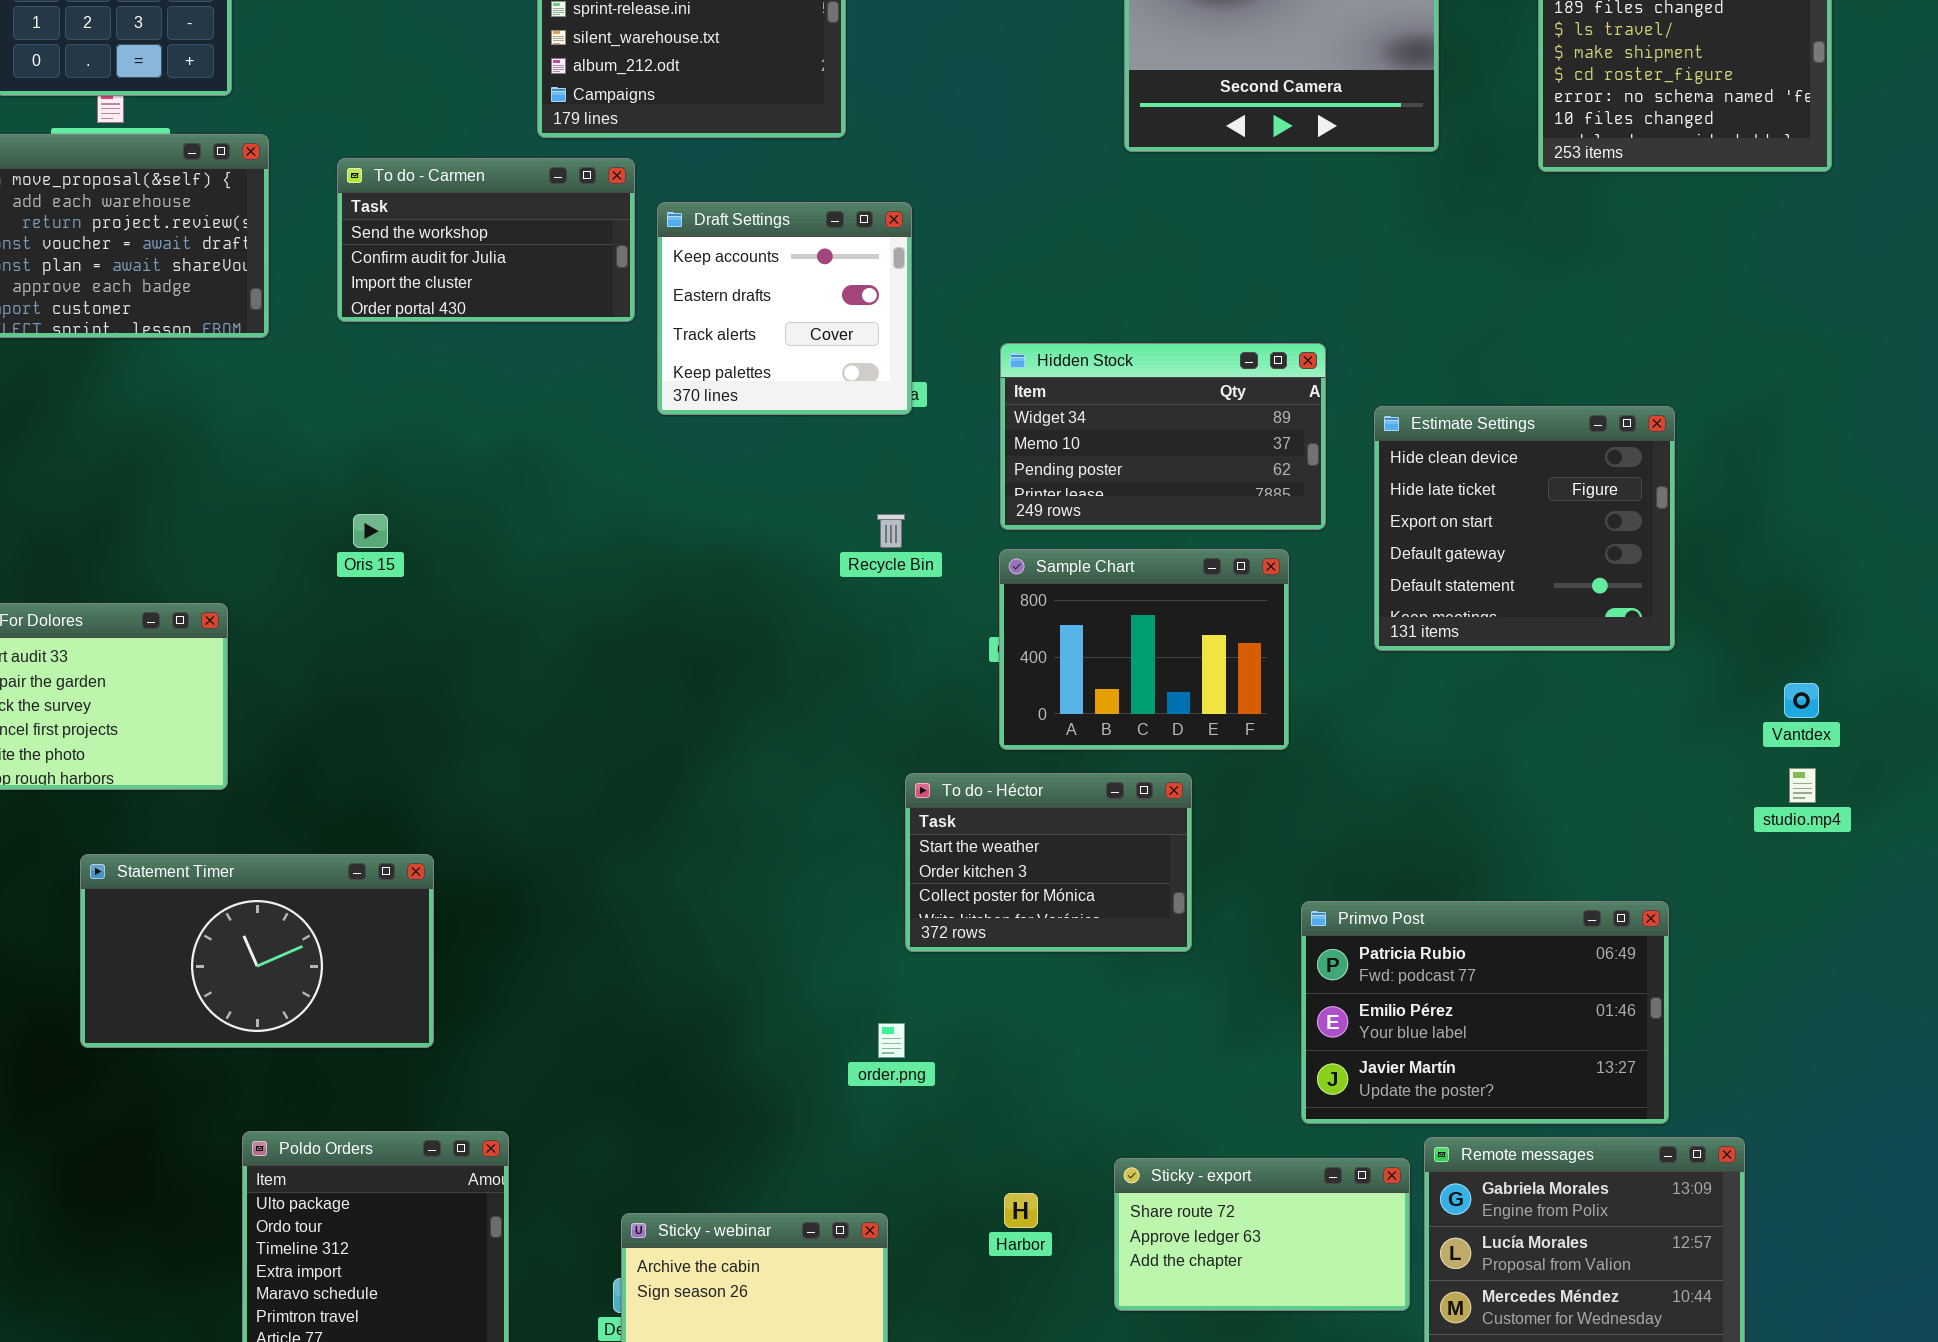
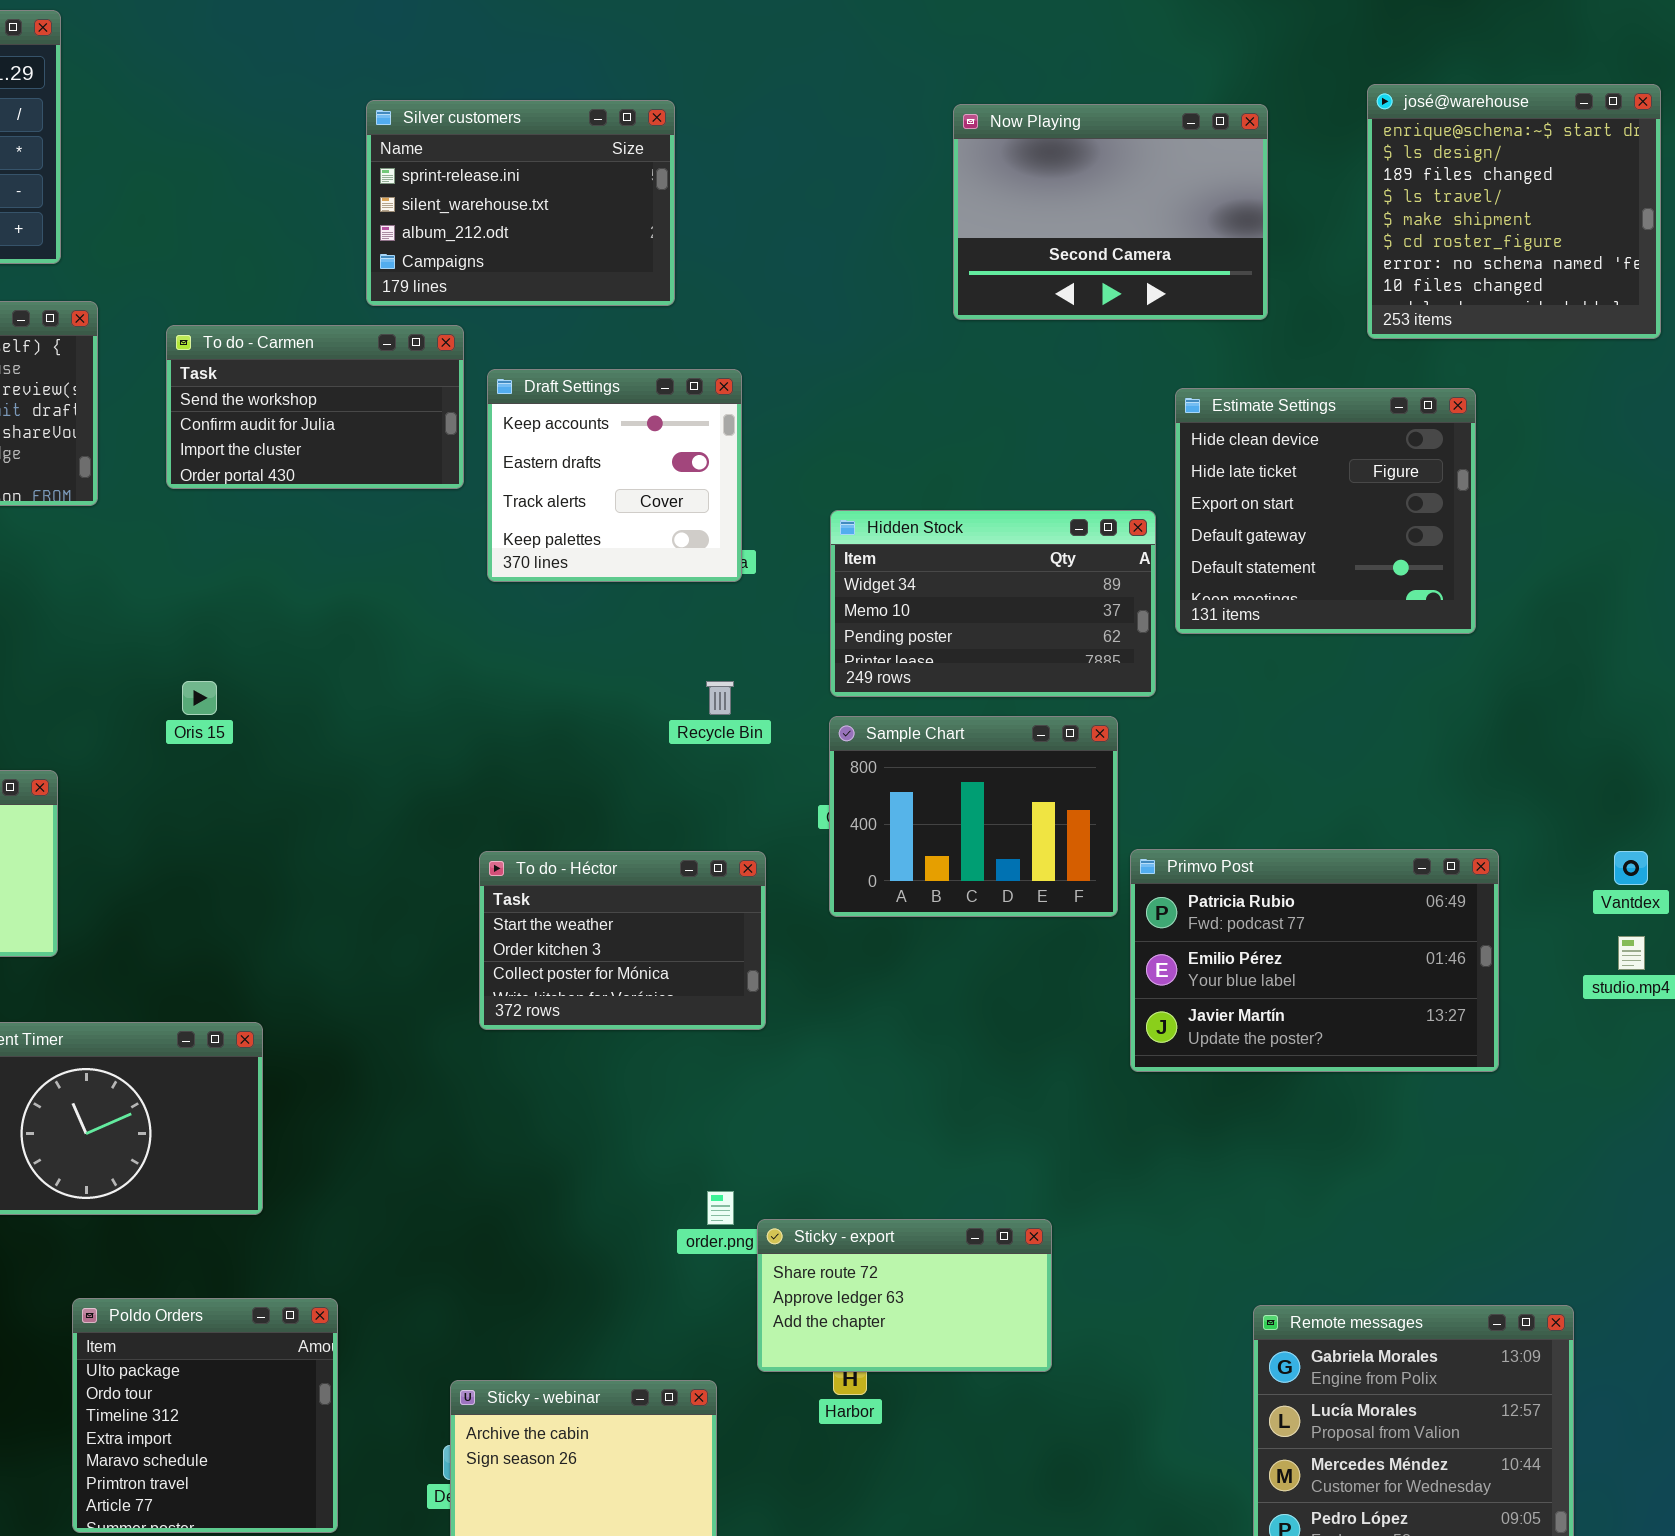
Estimate Settings: [1374,406,1675,651] -> [1175,388,1476,634], moved
To do - Héctor: [905,773,1192,952] -> [479,851,766,1030], moved
Primvo Post: [1301,901,1669,1124] -> [1130,849,1499,1072], moved
Sticky - export: [1114,1158,1410,1311] -> [757,1219,1052,1372], moved

